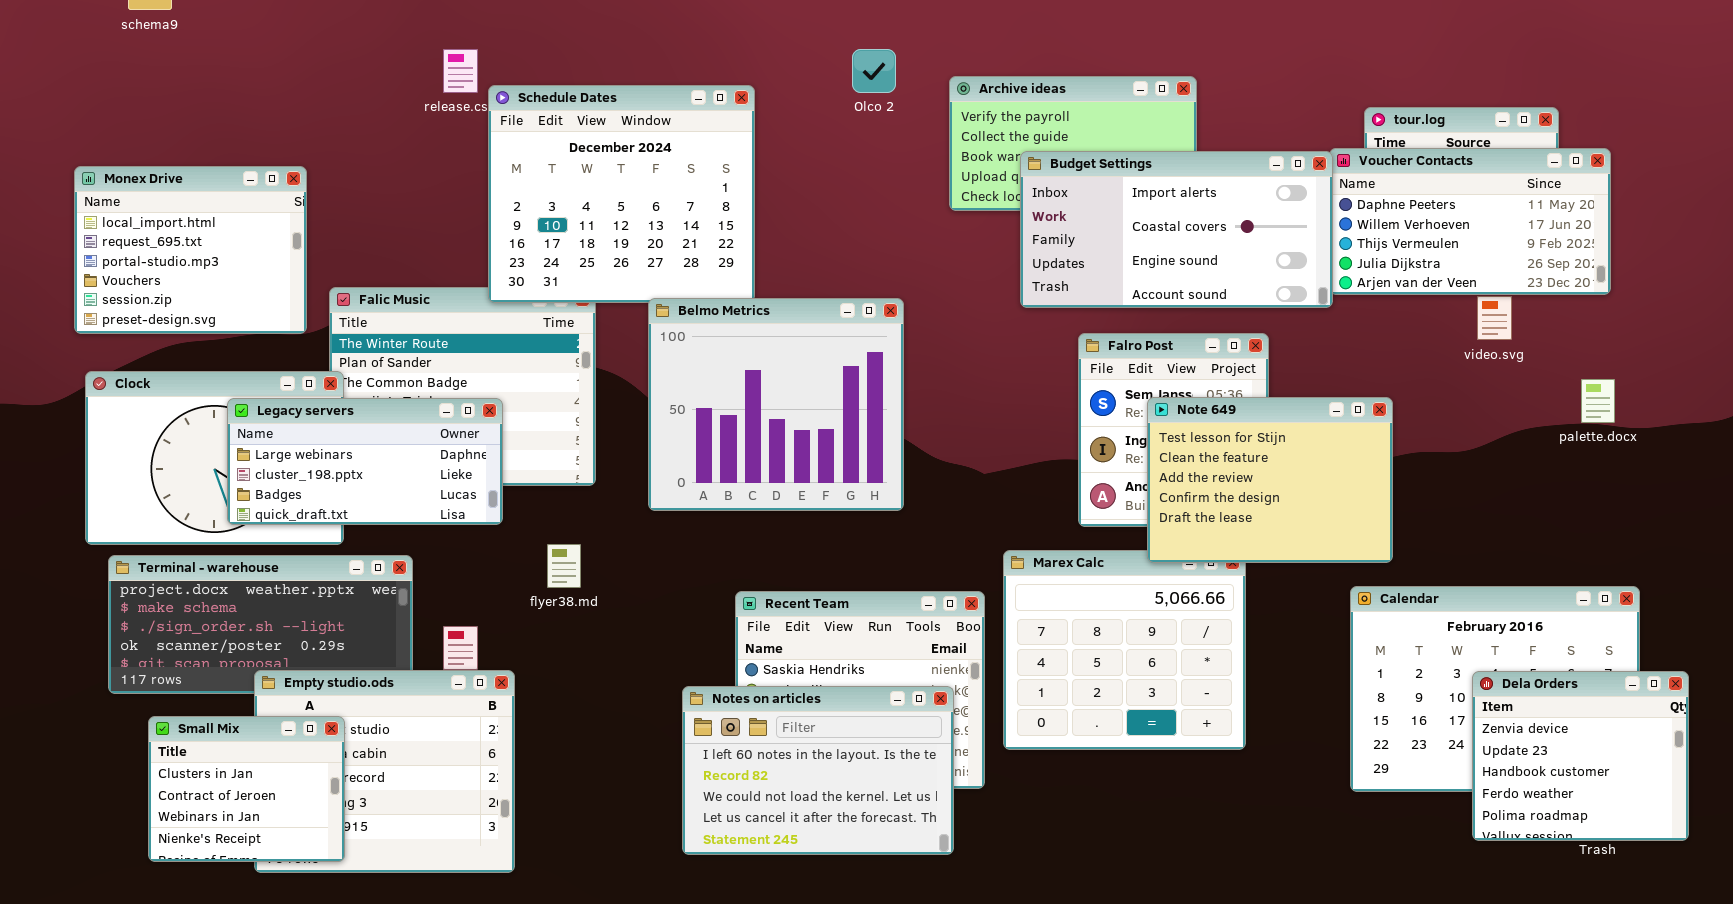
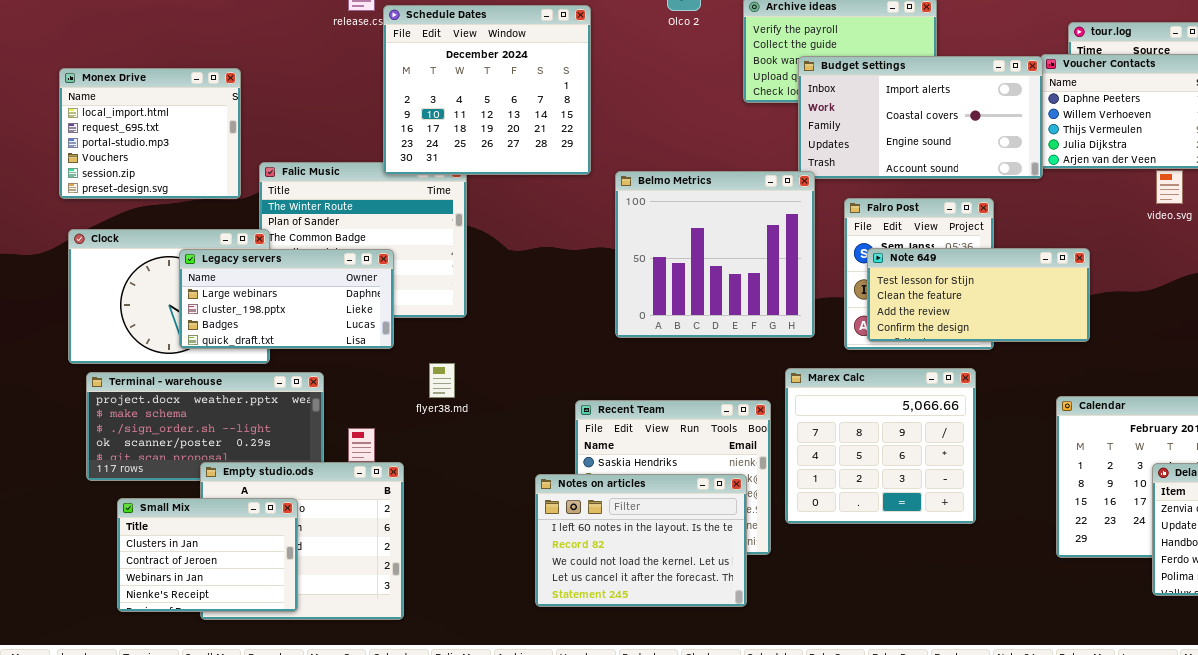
Belmo Metrics: [648,298,904,511] -> [615,171,815,338], moved
Note 649: [1147,397,1393,563] -> [867,248,1090,342], resized
Small Mix: [148,716,345,862] -> [117,498,298,612], resized

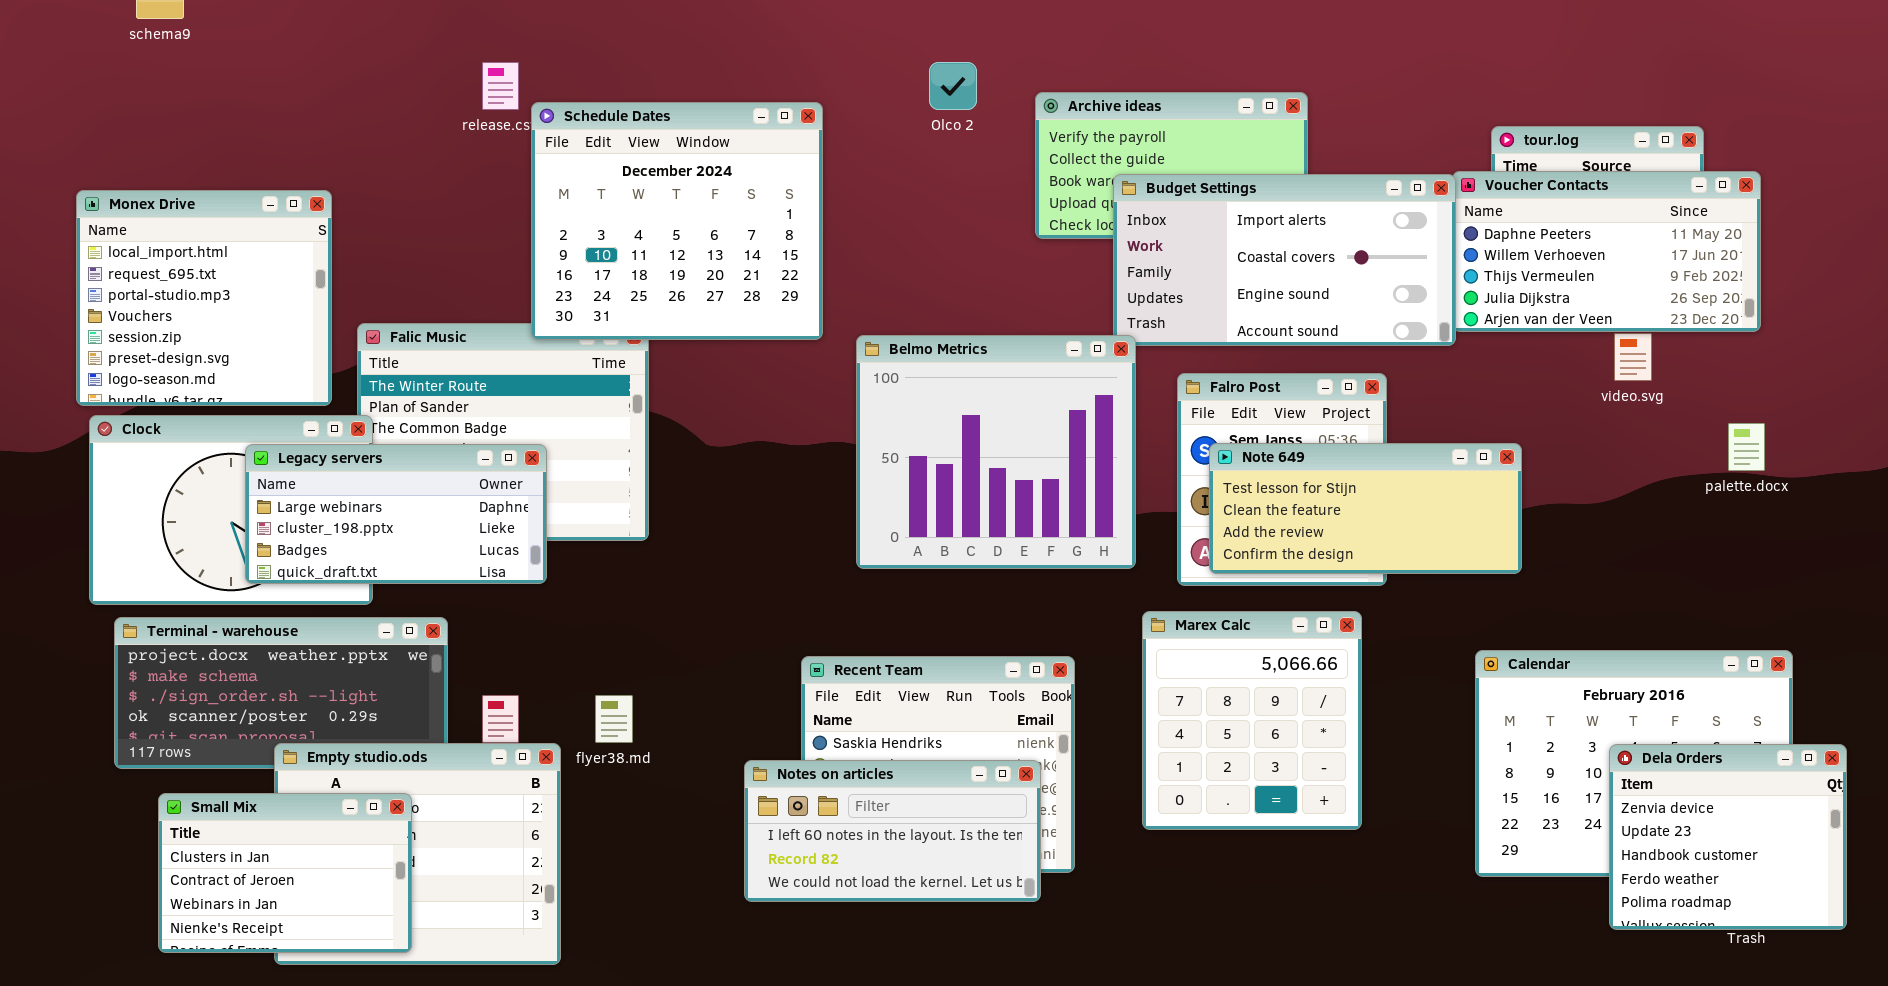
Monex Drive: [59,68,241,199] -> [76,190,332,406], resized
flyer38.md: [429,363,455,398] -> [595,695,633,743], moved
Marex Calc: [785,368,976,524] -> [1142,611,1362,830], resized
Notes on articles: [535,474,747,607] -> [744,760,1041,902], resized

